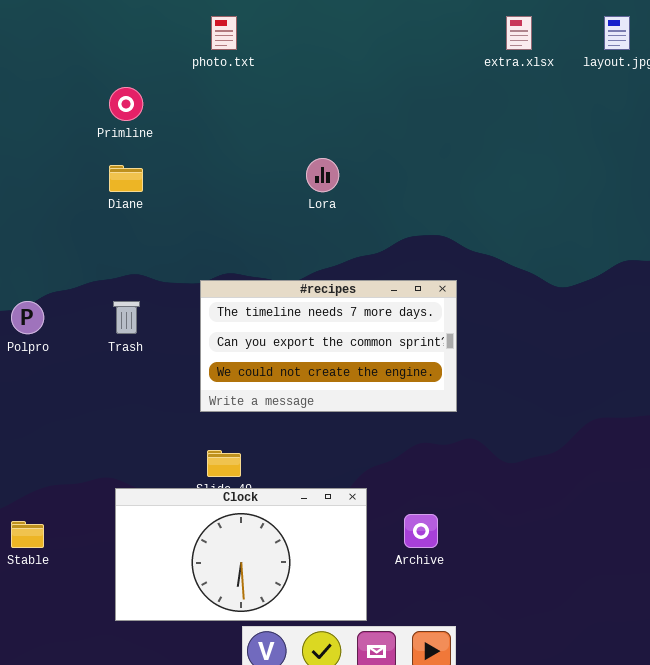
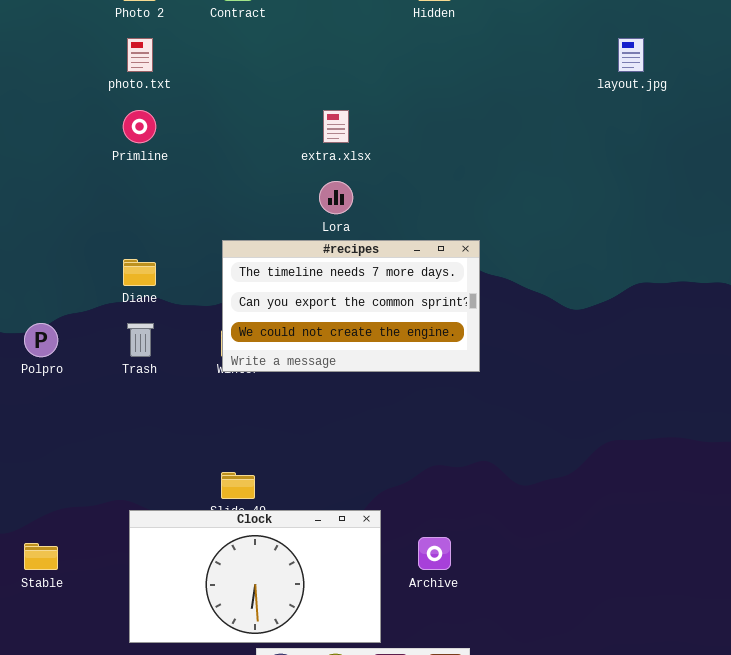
photo.txt: [211,16,237,50] -> [127,38,153,72], moved
extra.xlsx: [506,16,532,50] -> [323,110,349,143], moved
Diane: [109,165,143,192] -> [123,259,156,286], moved
#recipes: [200,280,457,412] -> [222,240,480,372], moved

